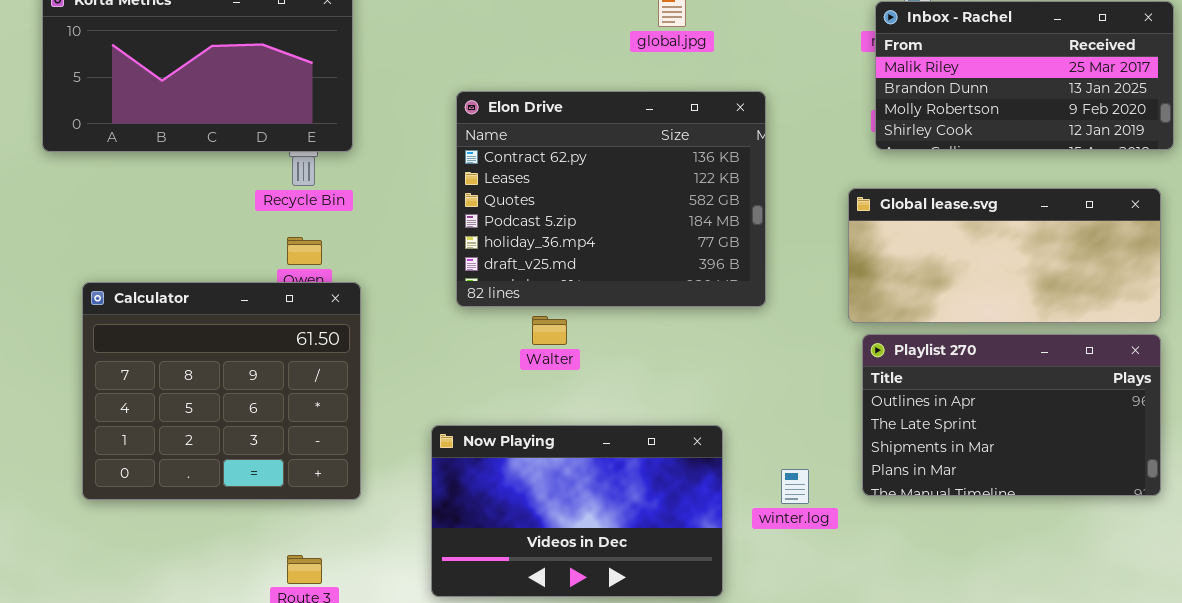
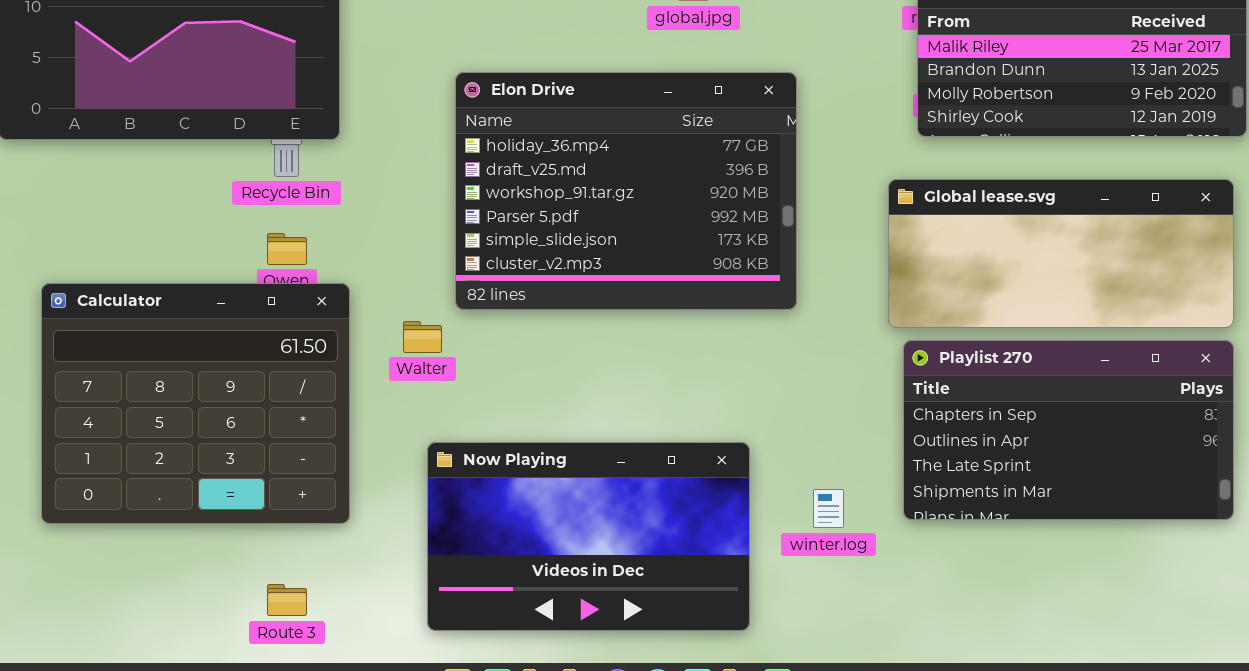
Elon Drive: [456,91,766,307] -> [455,72,797,310], scrolled down 4 rows
Walter: [532,316,567,345] -> [403,321,442,353], moved
Playlist 270: [862,334,1161,496] -> [903,340,1234,520], scrolled up 1 row

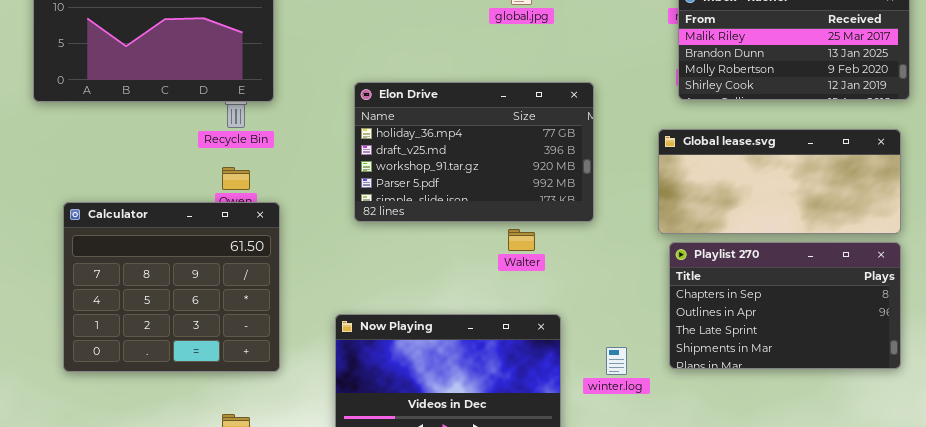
Elon Drive: [455,72,797,310] -> [354,82,594,222], resized
Walter: [403,321,442,353] -> [508,229,535,251], moved

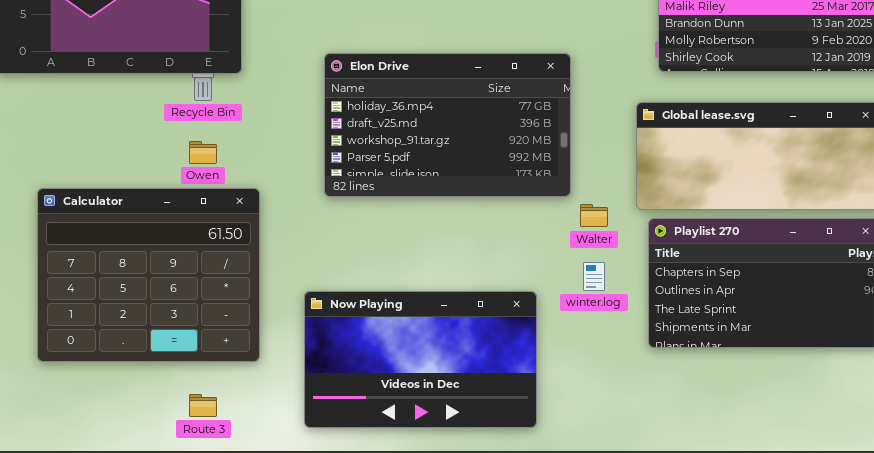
Calculator: [63,202,280,372] -> [37,188,260,362], moved
Walter: [508,229,535,251] -> [580,204,608,227], moved
winter.log: [606,347,627,375] -> [583,262,605,291], moved

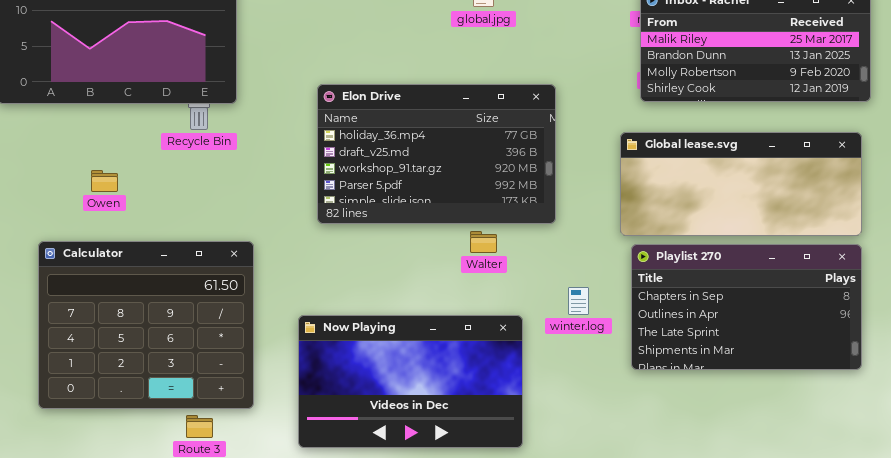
Owen: [189,141,217,164] -> [91,170,118,192], moved
Calculator: [37,188,260,362] -> [38,241,254,409], moved
Walter: [580,204,608,227] -> [470,231,497,253], moved

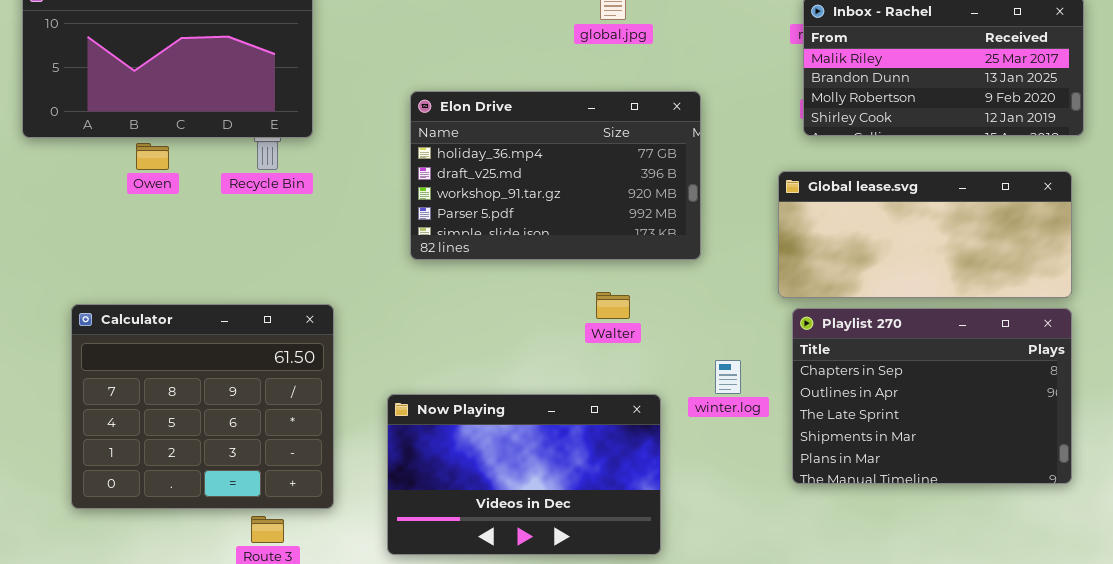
Elon Drive: [317,84,556,224] -> [410,91,701,260], moved
Owen: [91,170,118,192] -> [136,143,169,170], moved
Playlist 270: [631,244,862,370] -> [792,308,1072,484], resized

